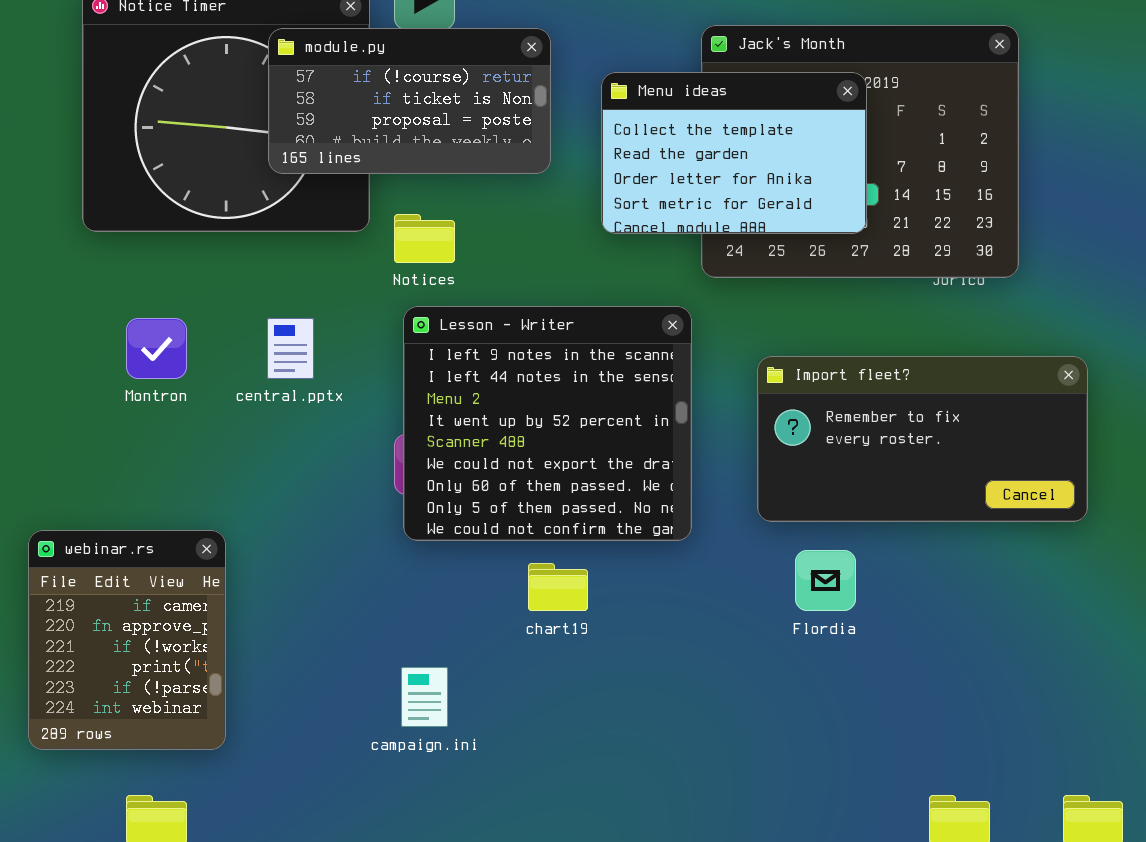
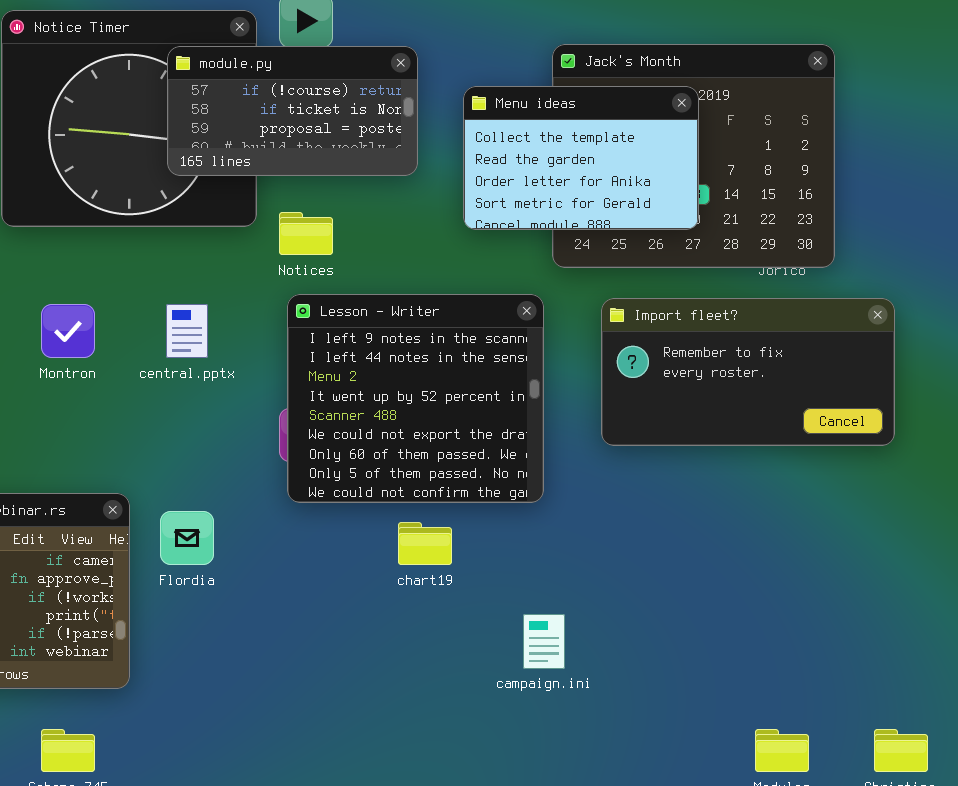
Import fleet?: [757,356,1088,522] -> [601,298,895,446], moved
Flordia: [795,550,856,611] -> [160,511,214,565], moved
campaign.ini: [401,667,448,727] -> [523,614,565,669], moved

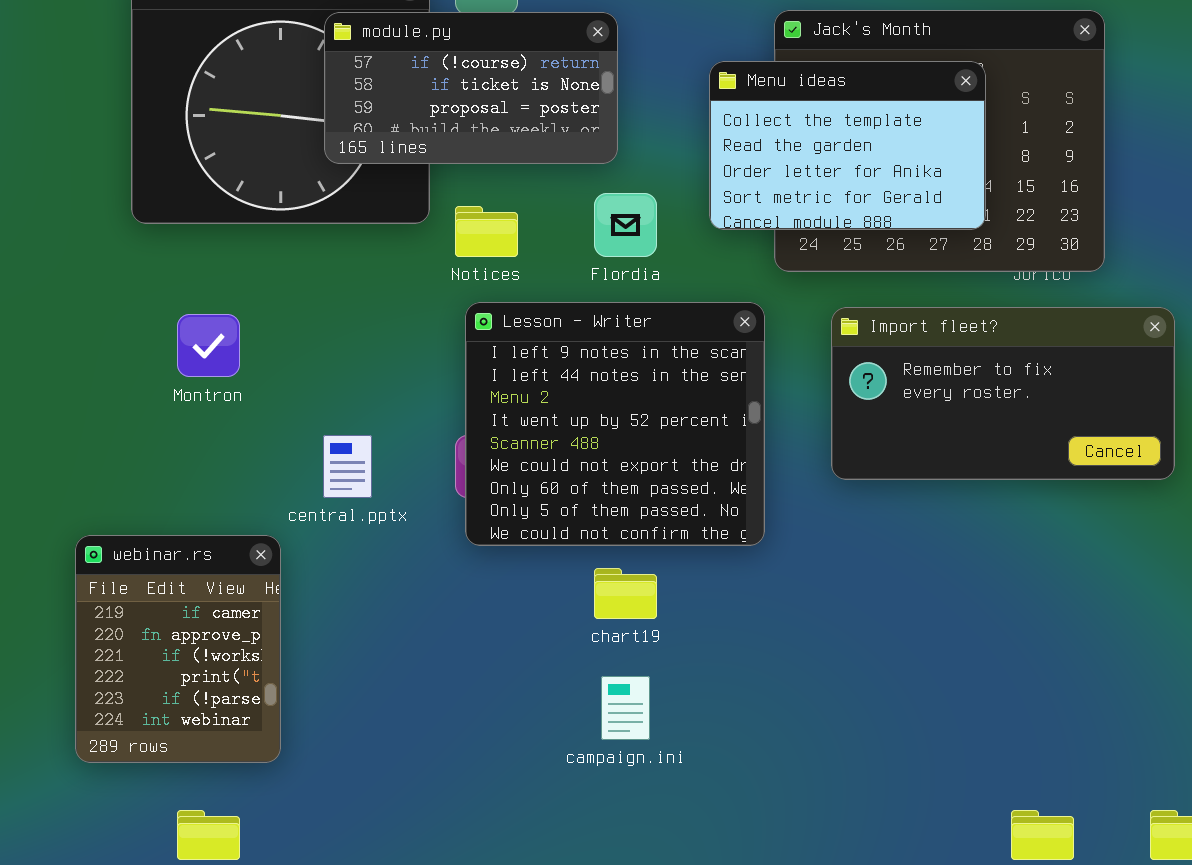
Menu ideas: [463,86,699,230] -> [709,61,986,230], moved
central.pptx: [166,304,208,358] -> [323,435,372,498], moved
Flordia: [160,511,214,565] -> [594,193,657,257], moved
campaign.ini: [523,614,565,669] -> [601,676,650,740], moved

